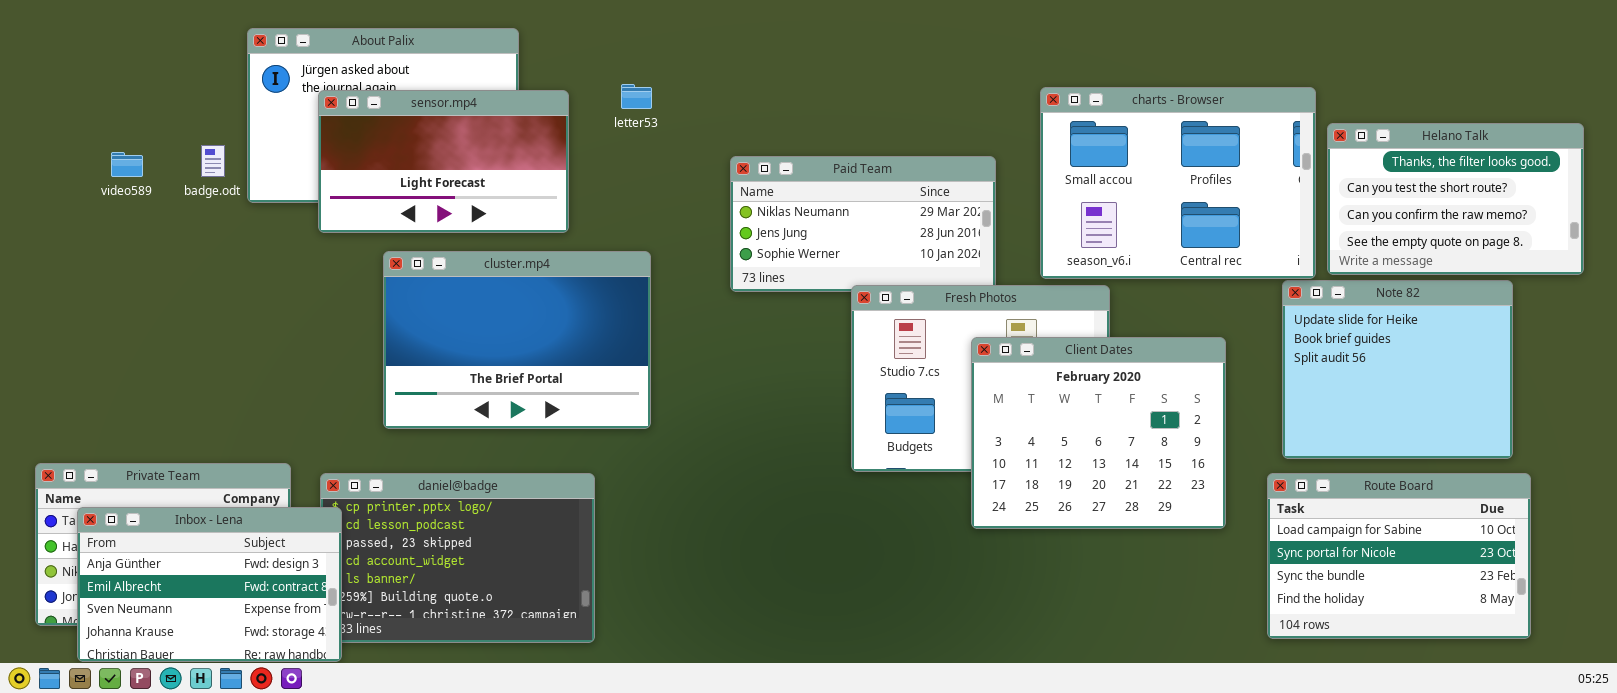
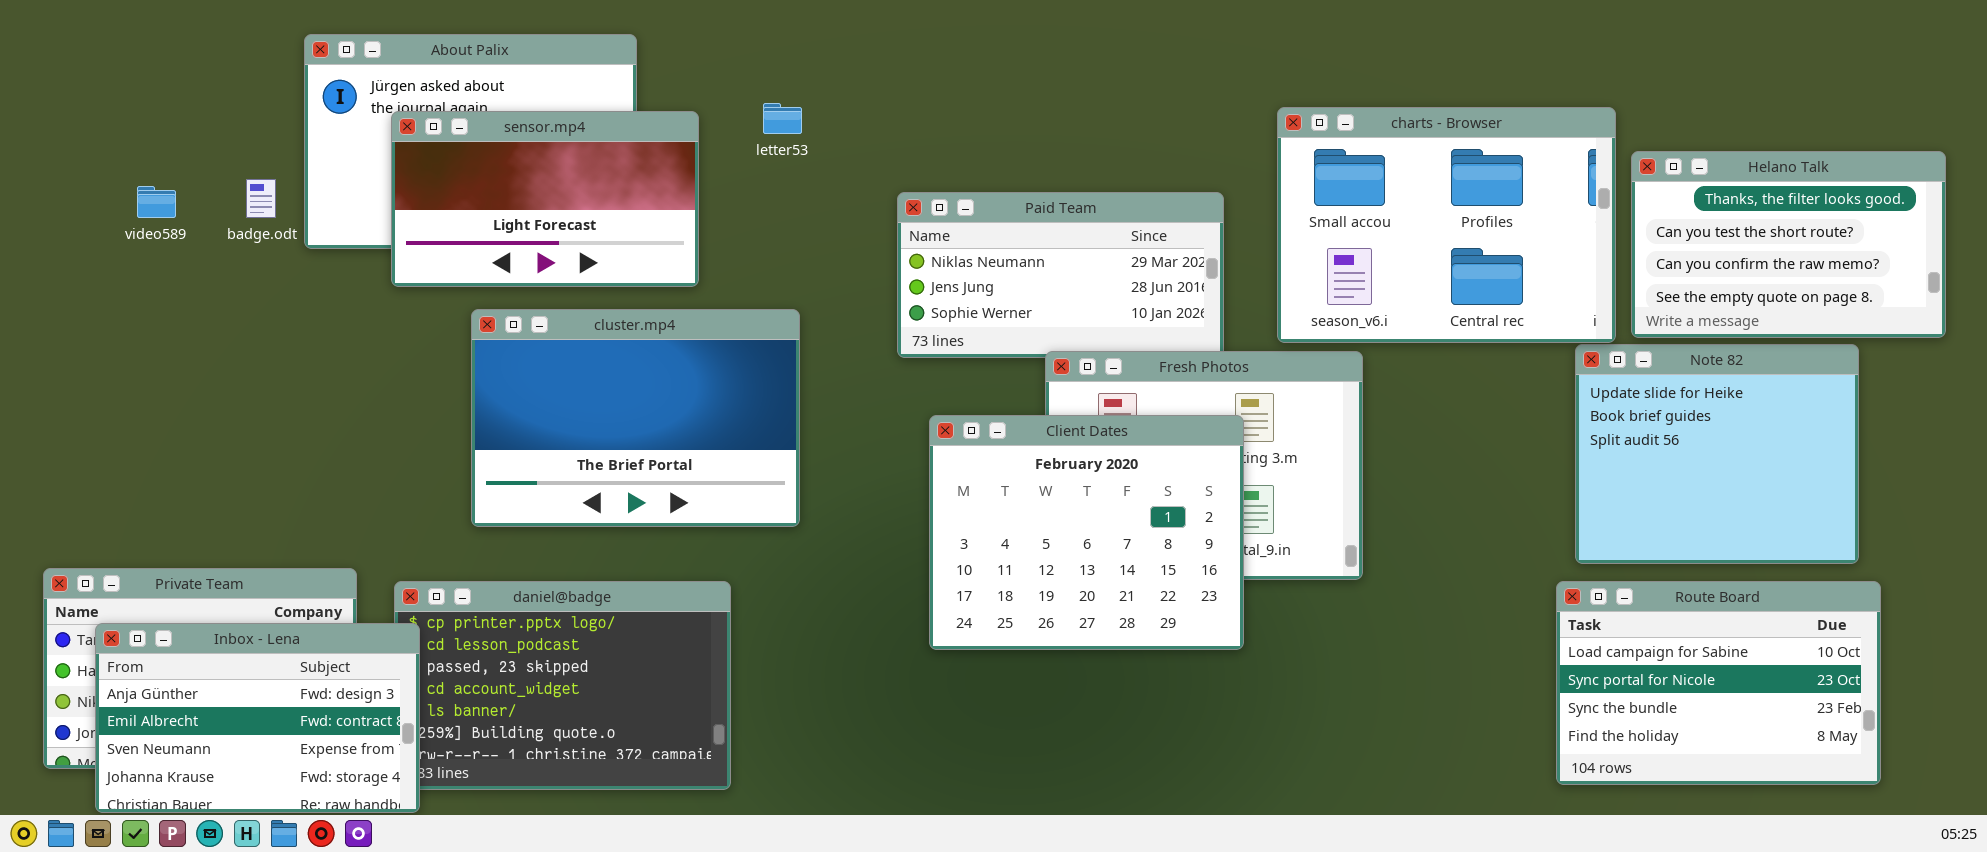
Client Dates: [971,337,1226,529] -> [929,415,1244,650], moved

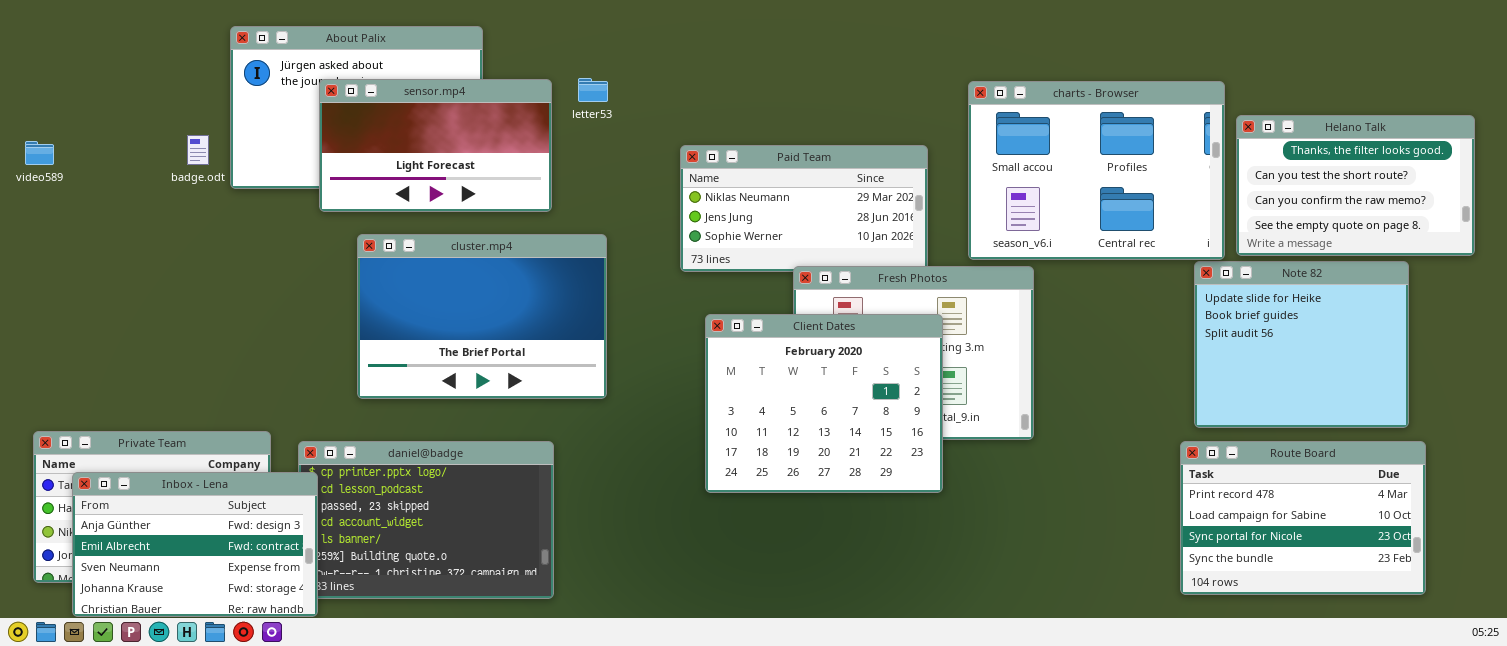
sensor.mp4: [391,111,699,287] -> [319,79,552,212], moved
video589: [137,186,176,218] -> [25,141,54,165], moved
Route Board: [1556,581,1881,785] -> [1180,441,1426,595], scrolled up 1 row

